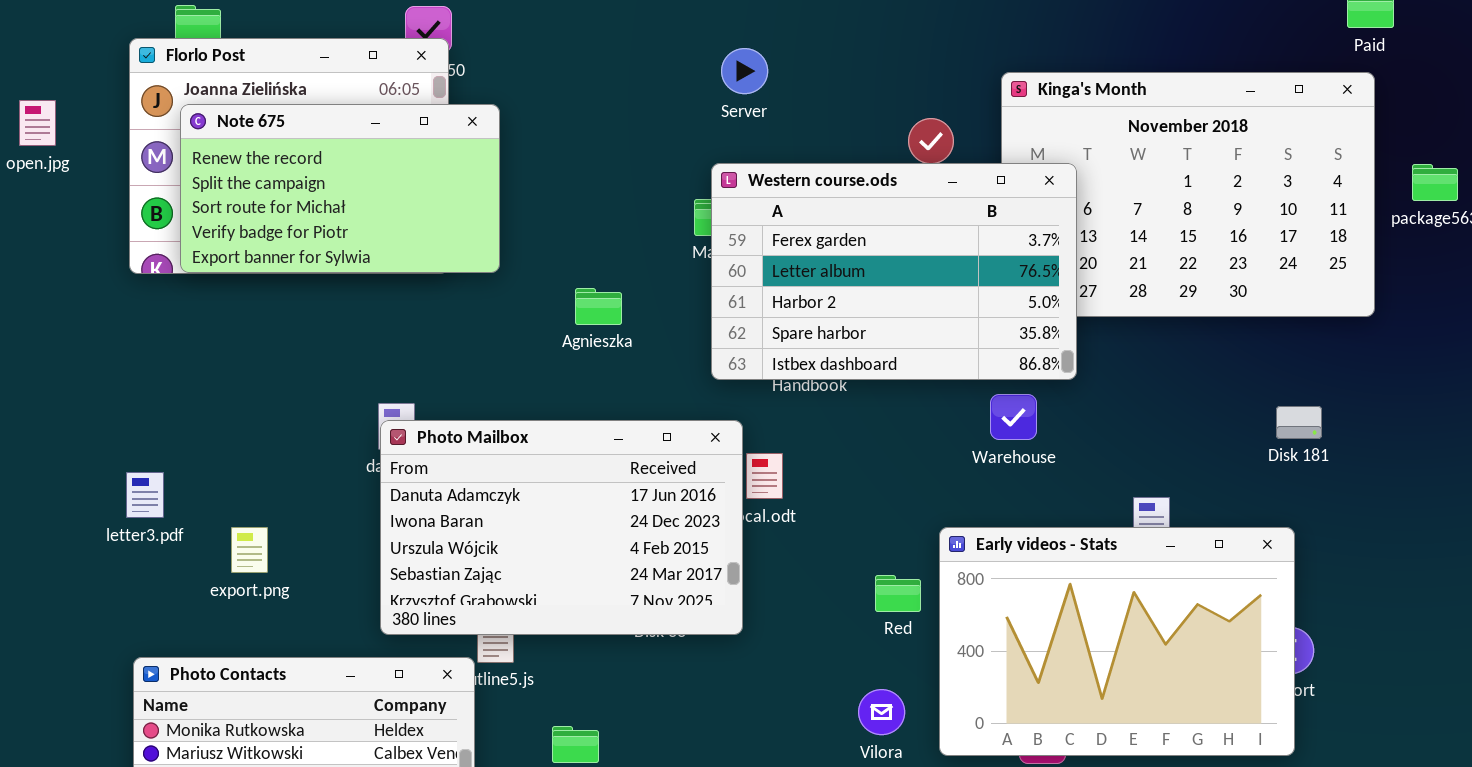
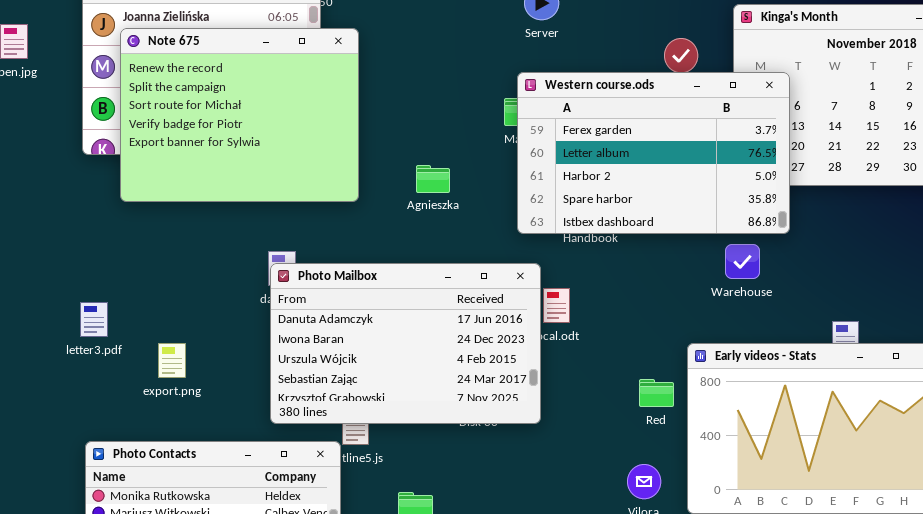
Note 675: [180,104,500,273] -> [120,28,359,202], resized

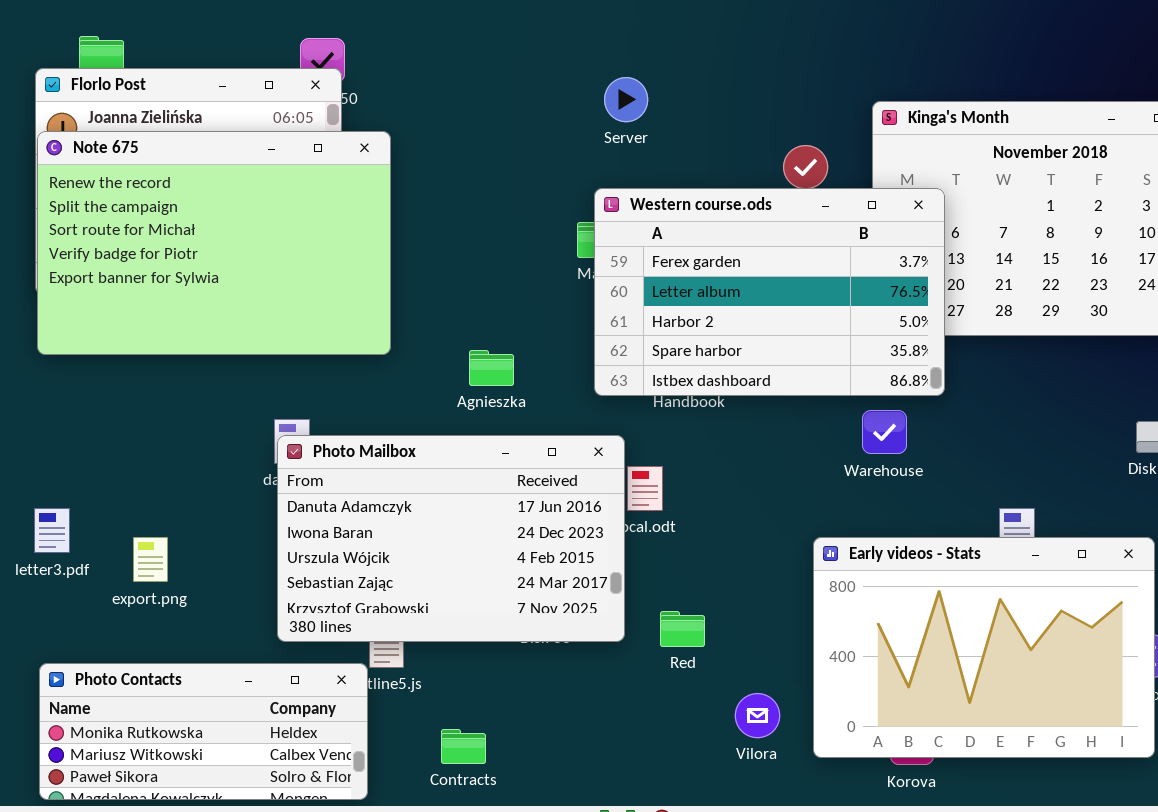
Note 675: [120,28,359,202] -> [37,131,391,355], resized
Agnieszka: [416,165,450,193] -> [469,350,514,386], moved
letter3.pdf: [80,302,108,337] -> [34,508,70,553], moved
Red: [639,379,674,407] -> [660,611,705,647], moved

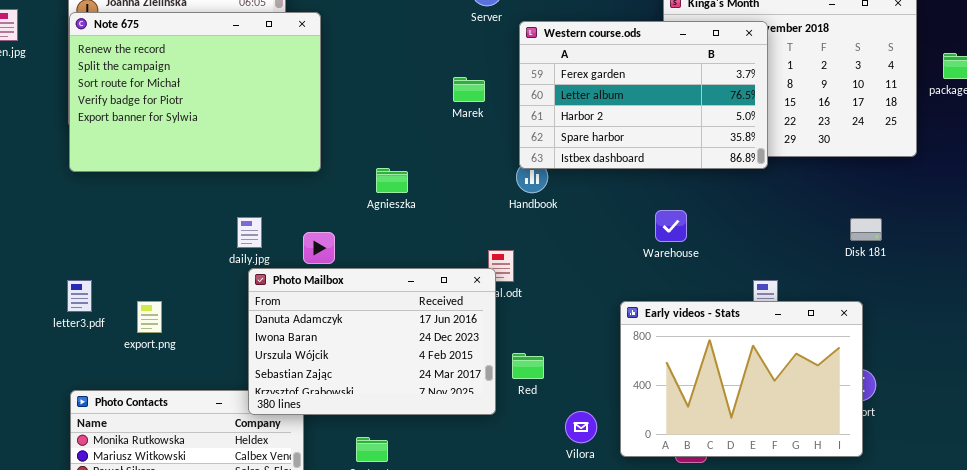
Western course.ods: [594,188,945,396] -> [519,21,768,169], moved
Photo Mailbox: [277,435,625,642] -> [248,268,496,415], moved

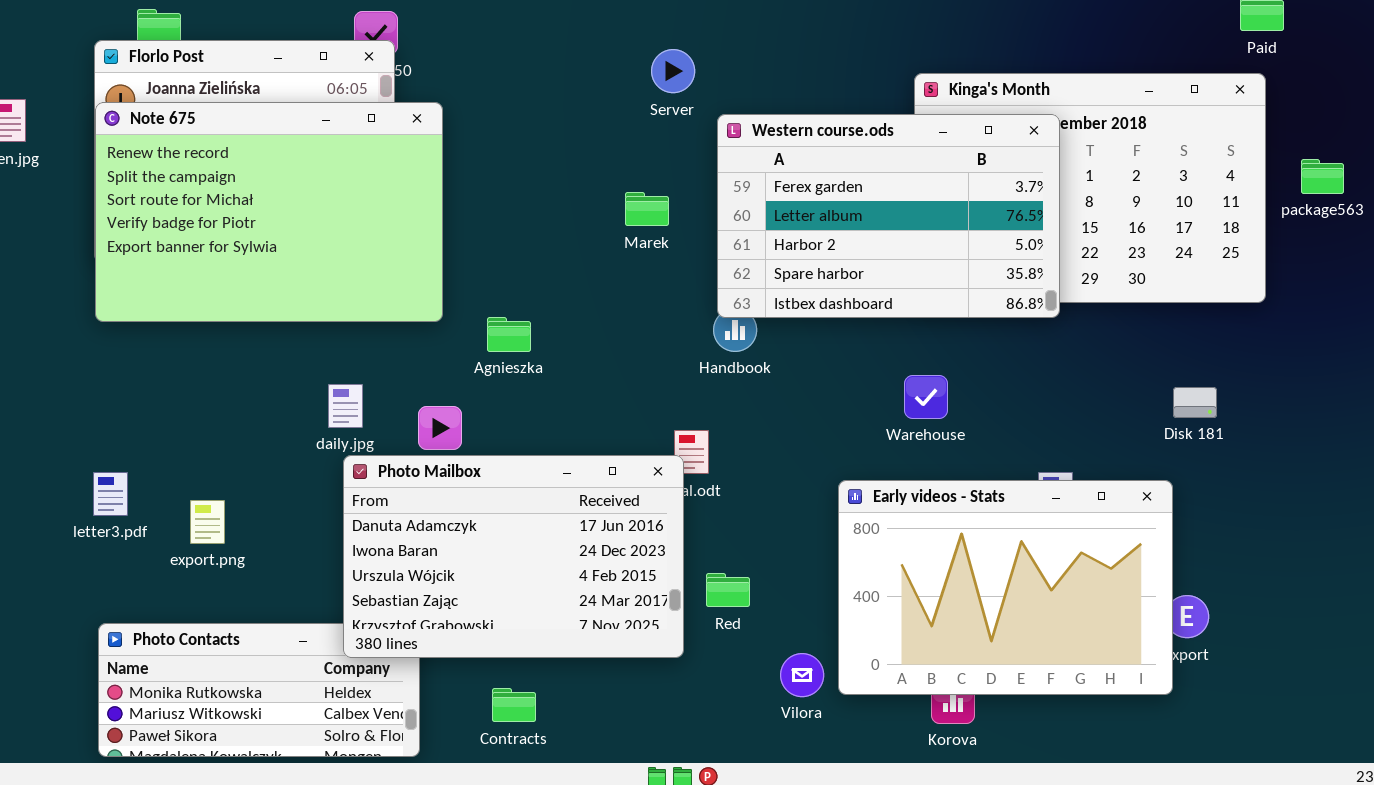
Agnieszka: [376,168,408,193] -> [487,317,531,352], moved
Early videos - Stats: [620,301,863,457] -> [838,480,1173,695], moved

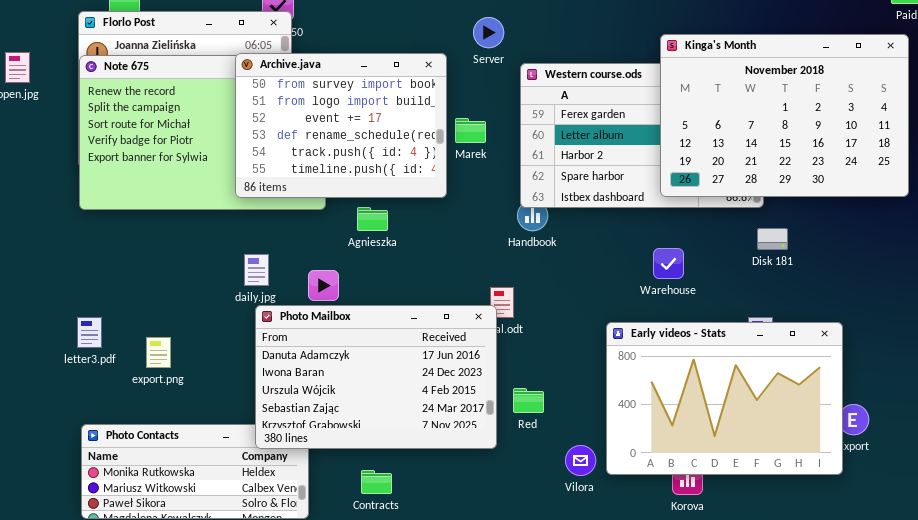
Kinga's Month: [914,73,1266,303] -> [660,34,909,197], raised
Archive.java: none -> [235,53,447,198], opened
Disk 181: [1173,387,1217,418] -> [757,228,788,250], moved

